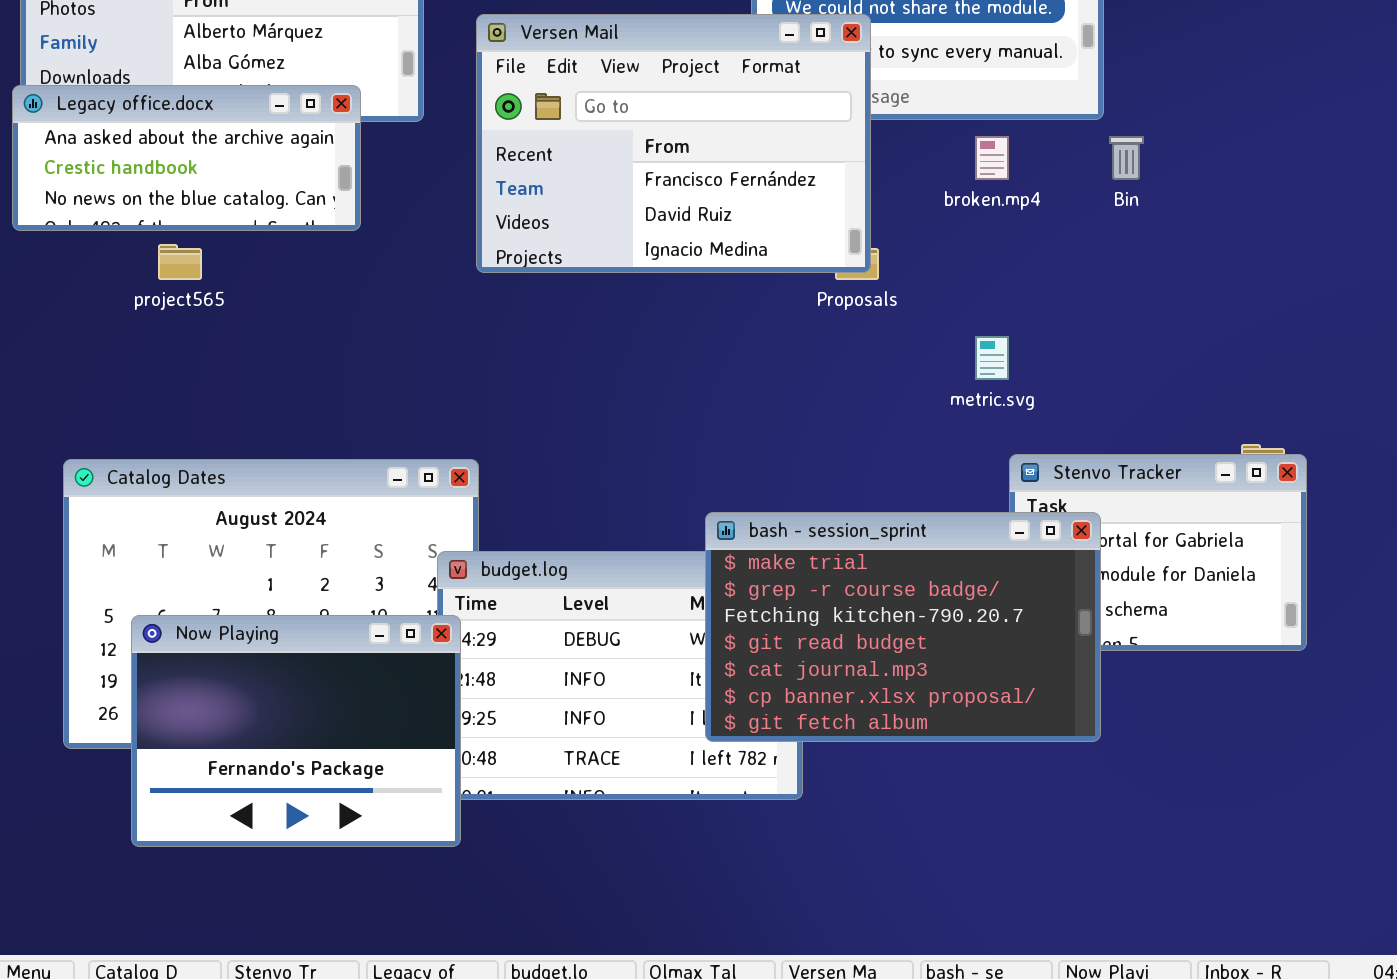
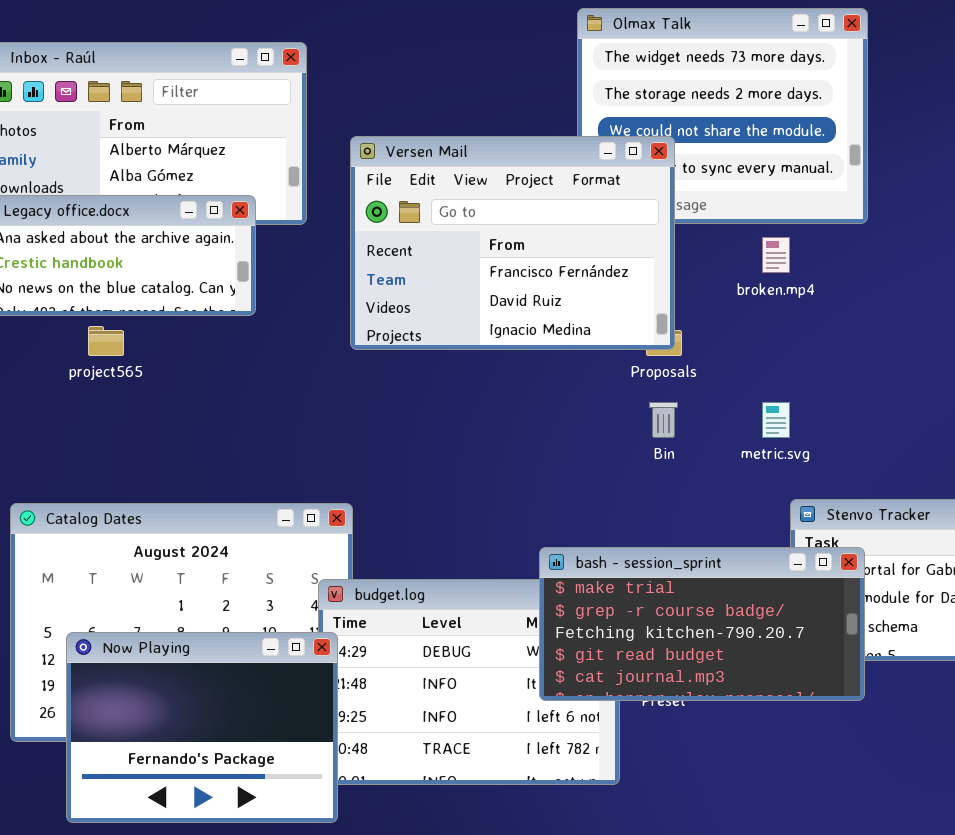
Bin: [1109,136,1144,180] -> [649,402,678,438], moved
bash - session_sprint: [705,512,1101,742] -> [539,547,865,701], resized

